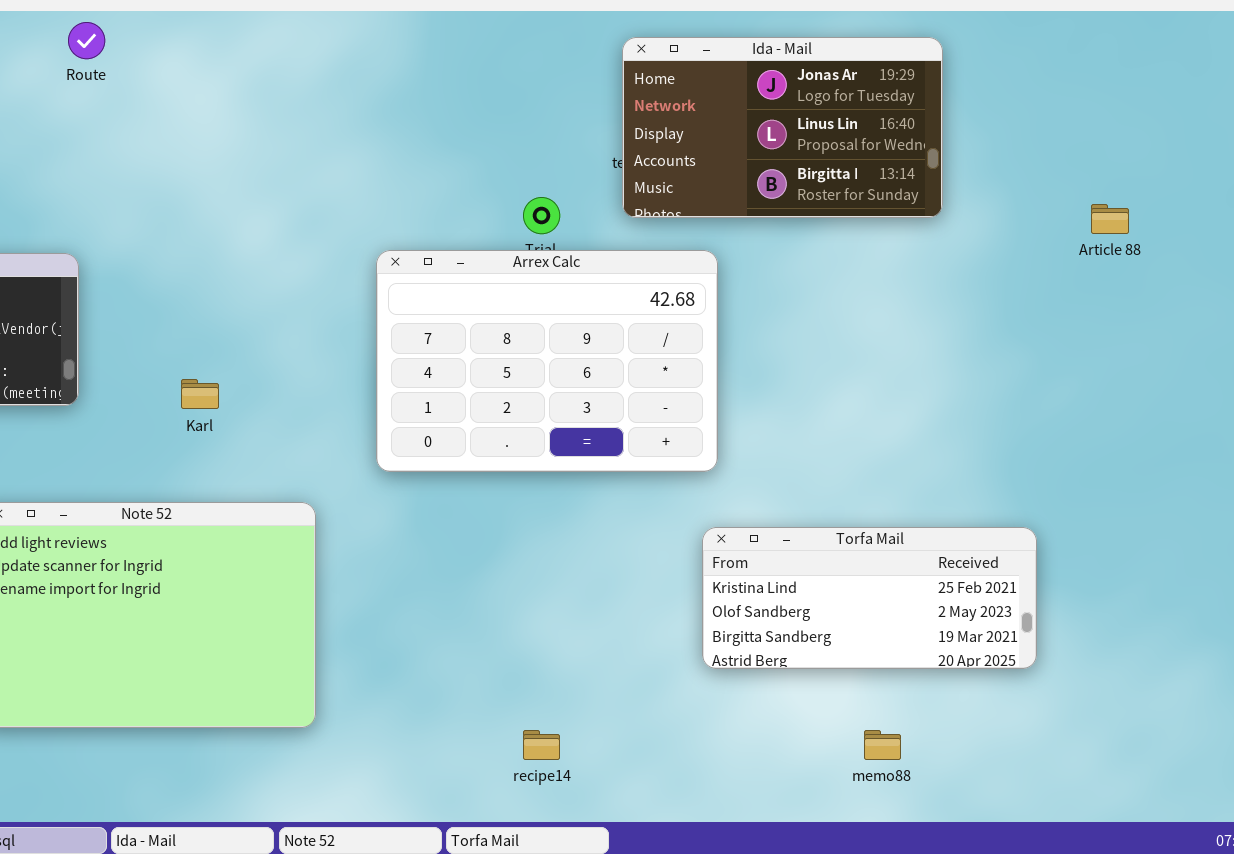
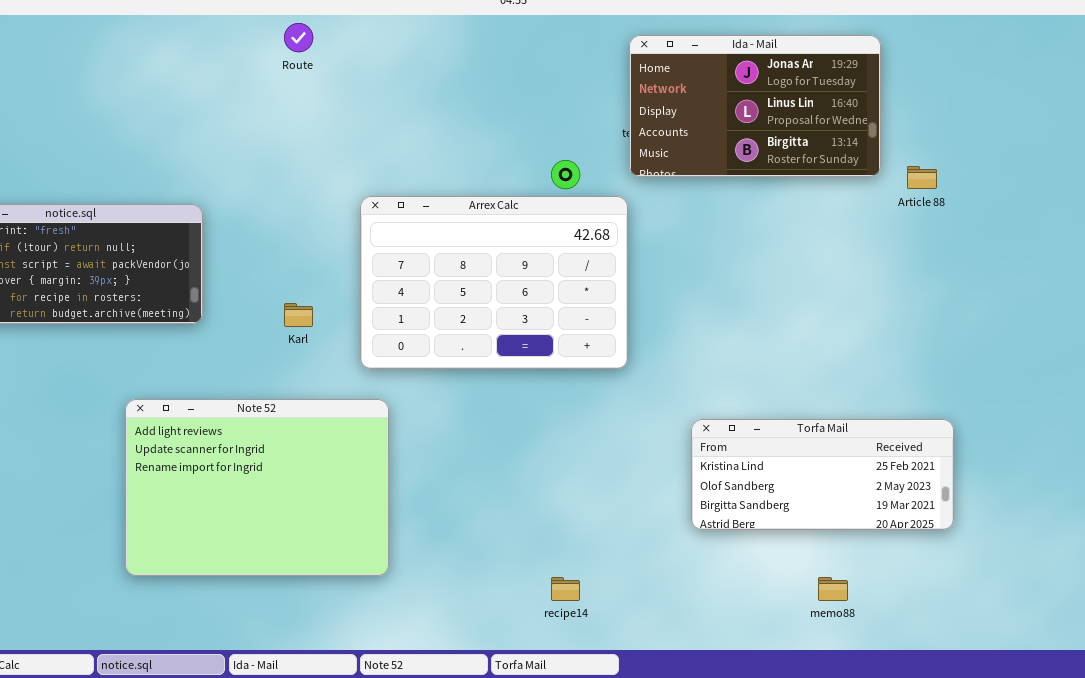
Route: [68,22,105,59] -> [284,23,313,52], moved
Article 88: [1091,204,1129,234] -> [907,166,937,189], moved
Arrex Calc: [376,250,718,472] -> [360,196,628,369], moved

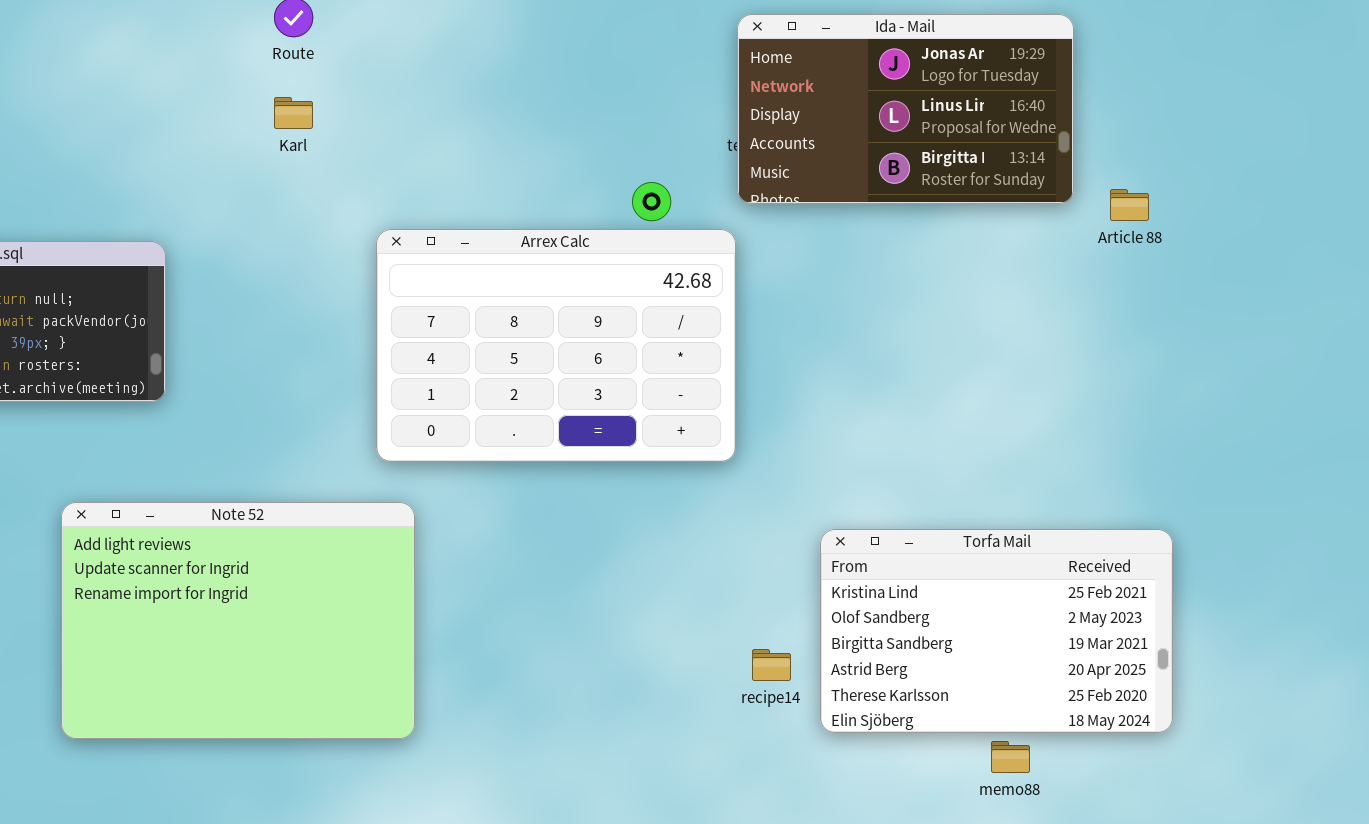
Karl: [284,303,313,327] -> [274,97,313,129], moved
Torfa Mail: [691,419,954,530] -> [820,529,1173,733], resized
recipe14: [551,577,580,601] -> [752,649,791,681], moved

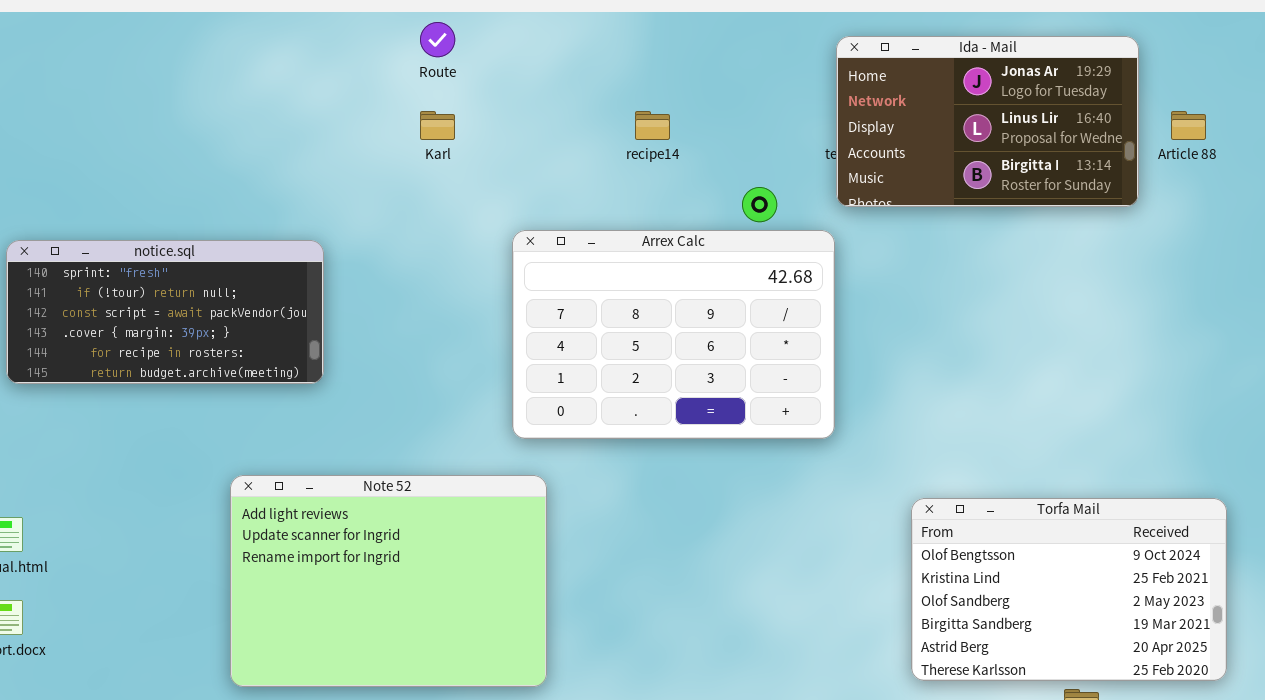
Article 88: [1110,189,1149,221] -> [1171,111,1206,140], moved
Torfa Mail: [820,529,1173,733] -> [911,498,1227,681], scrolled up 1 row
recipe14: [752,649,791,681] -> [635,111,670,140], moved

